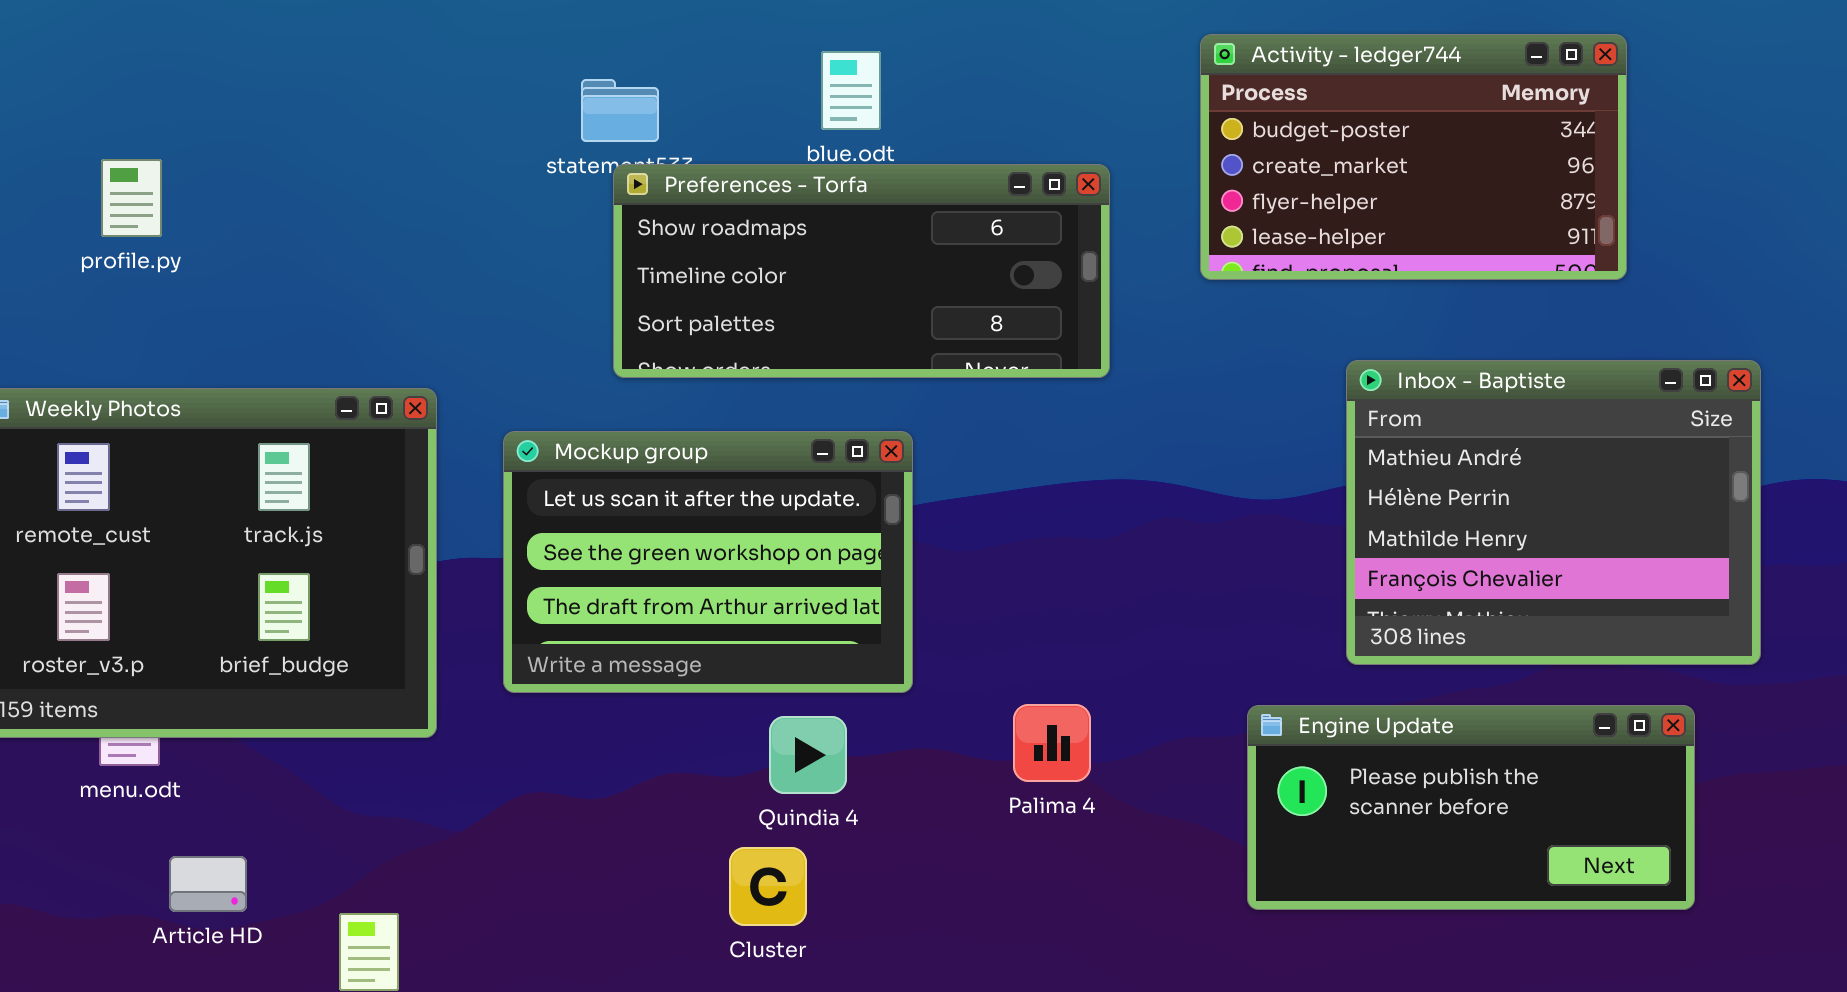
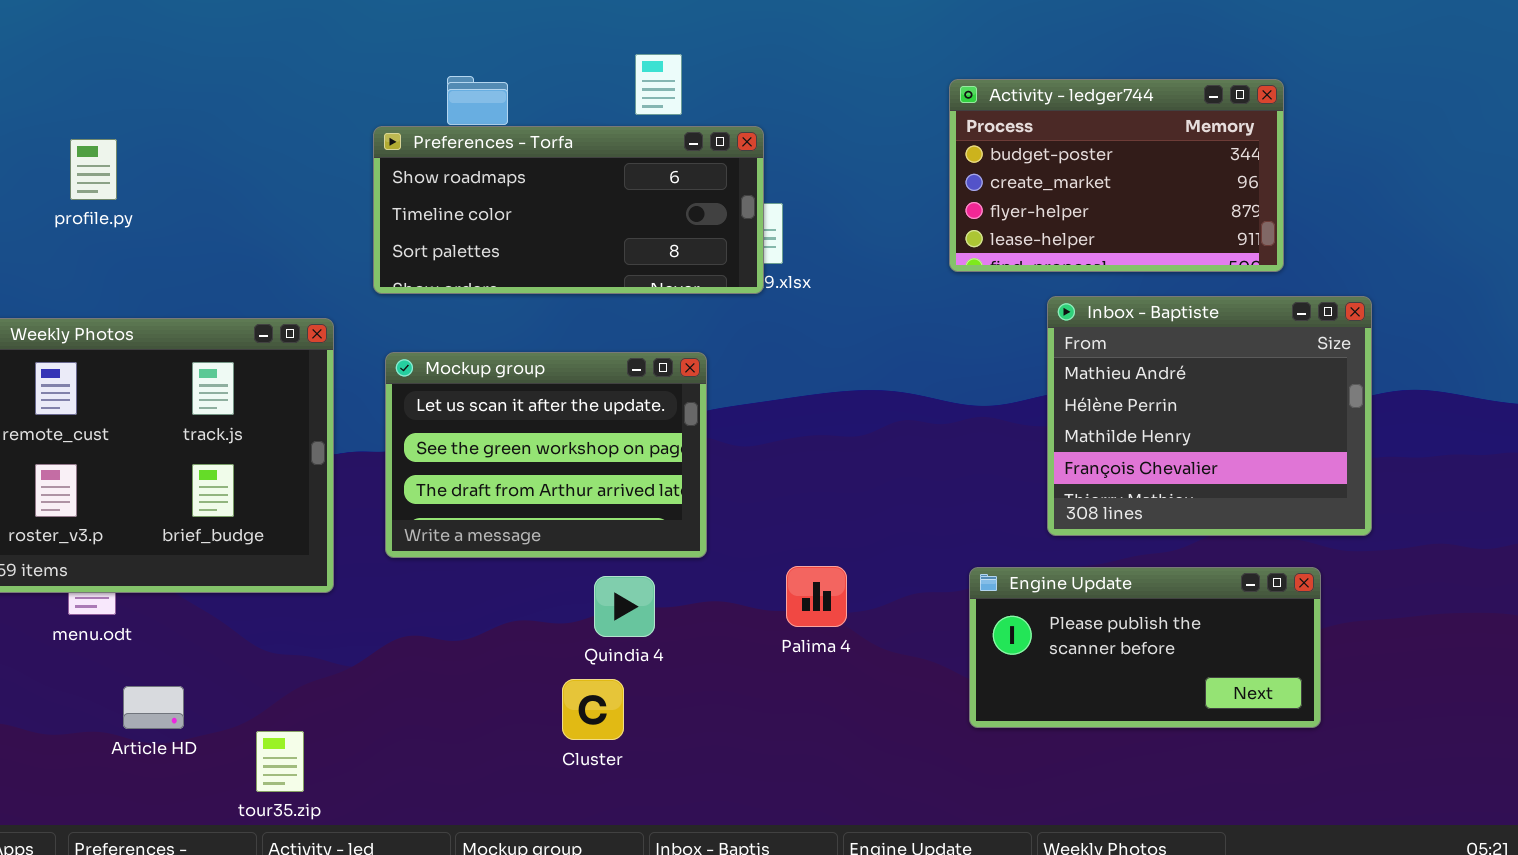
Activity - ledger744: [1200,34,1627,280] -> [949,79,1284,272], moved
Preferences - Torfa: [613,164,1110,378] -> [373,126,764,294], moved

